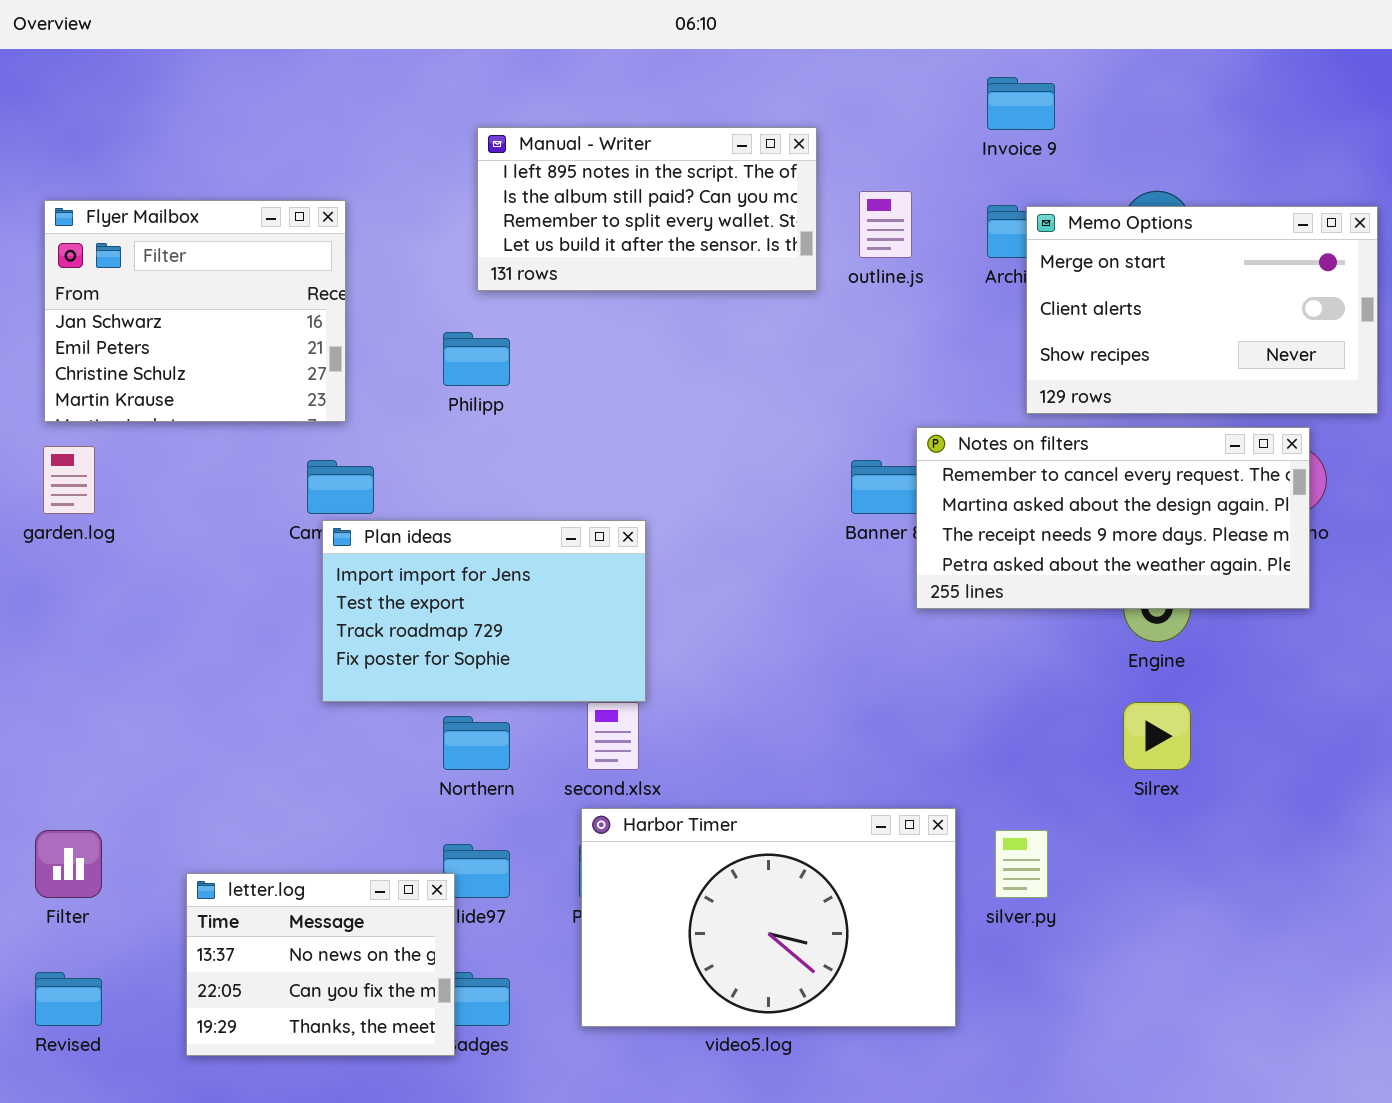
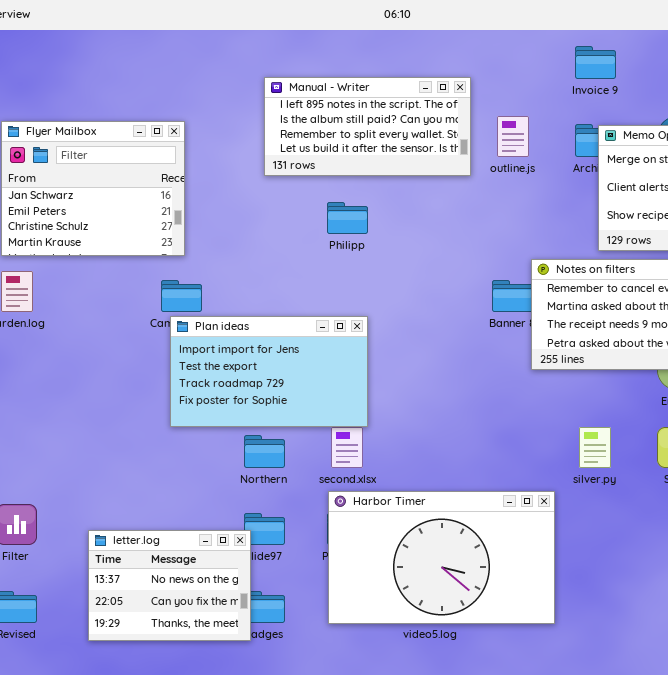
Philipp: [443,332,510,386] -> [327,202,368,234], moved
silver.py: [995,830,1048,898] -> [579,427,611,468], moved

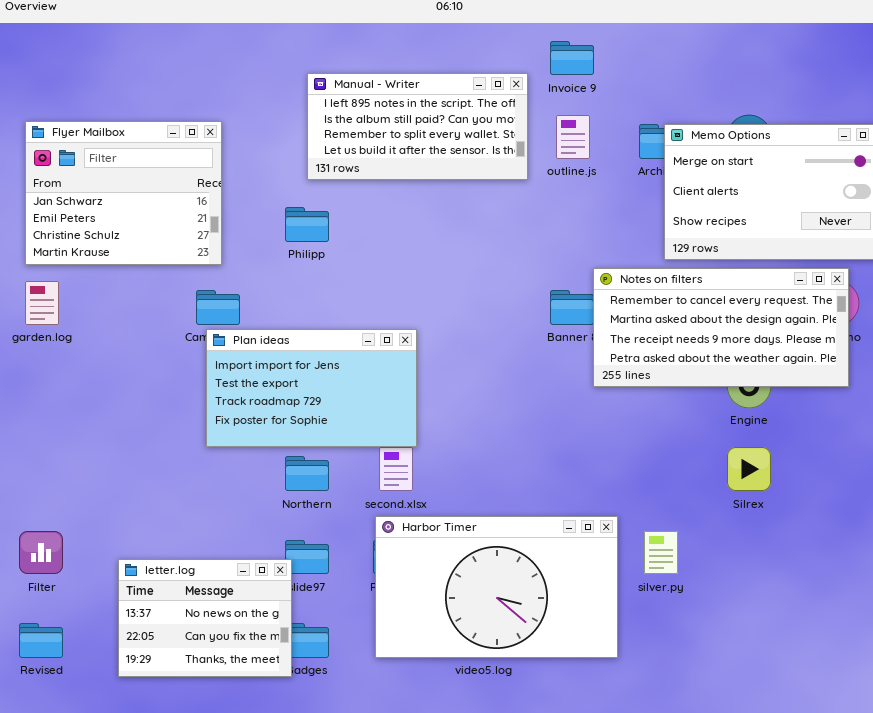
Invoice 9: [575,46,616,79] -> [550,41,594,75], moved
Philipp: [327,202,368,234] -> [285,207,329,242], moved
silver.py: [579,427,611,468] -> [644,531,678,574], moved

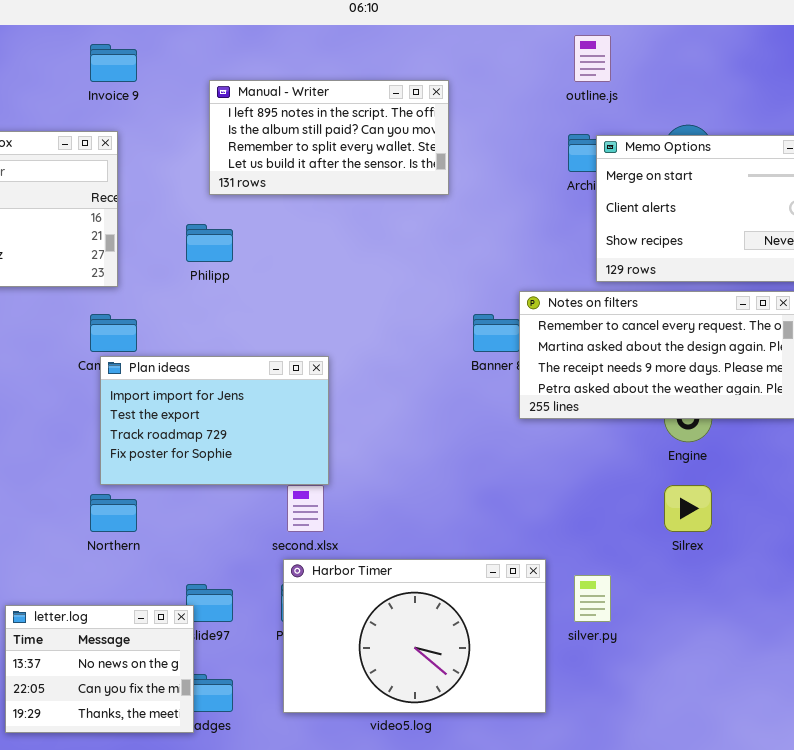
Invoice 9: [550,41,594,75] -> [90,44,137,82], moved
outline.js: [556,115,590,159] -> [574,35,611,82], moved
Northern: [285,456,329,491] -> [90,494,137,532], moved

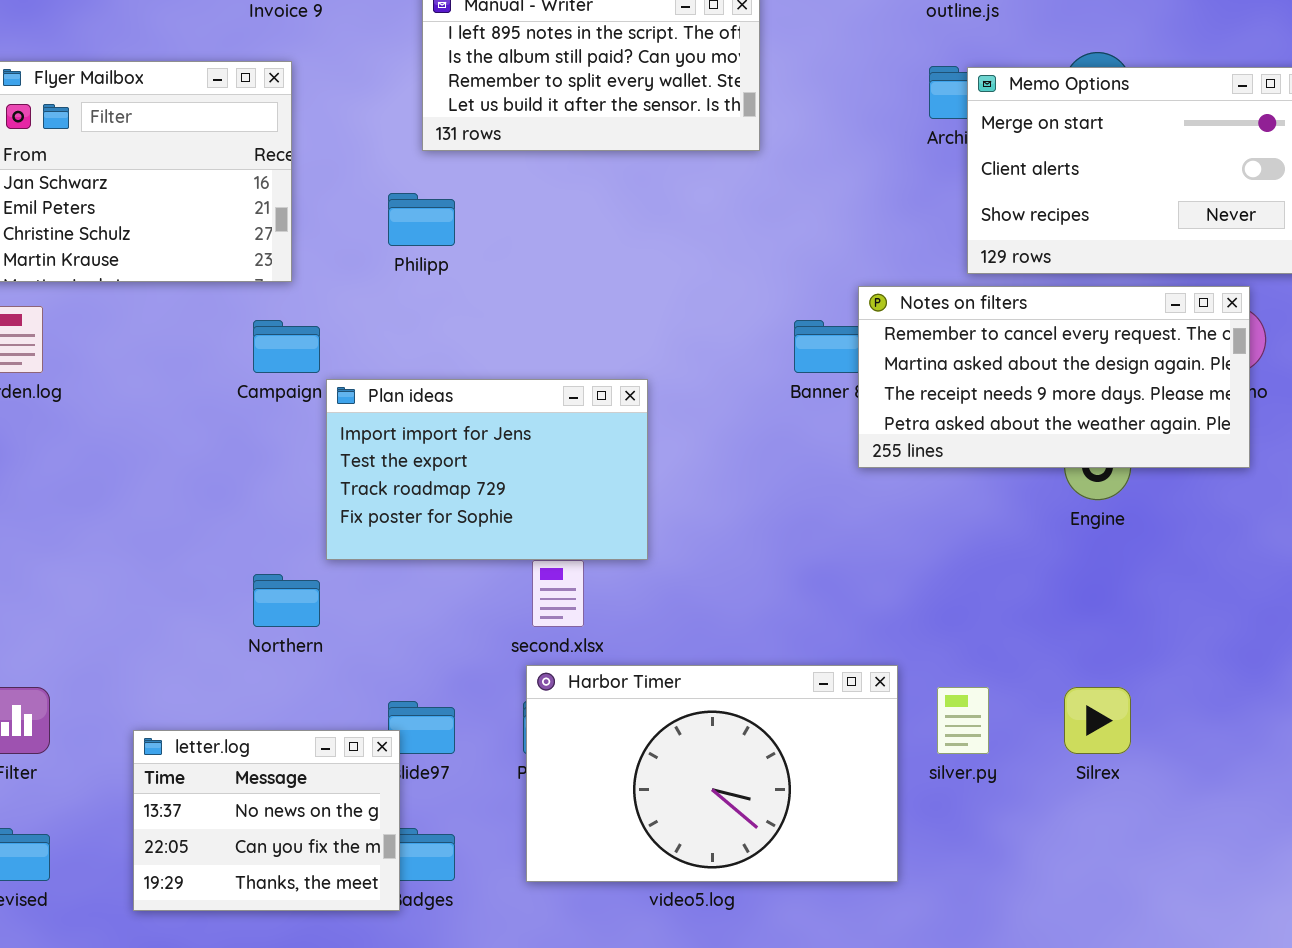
Plan ideas: [100,356,329,485] -> [326,379,648,560], moved
Silrex: [664,485,712,532] -> [1064,687,1131,754], moved

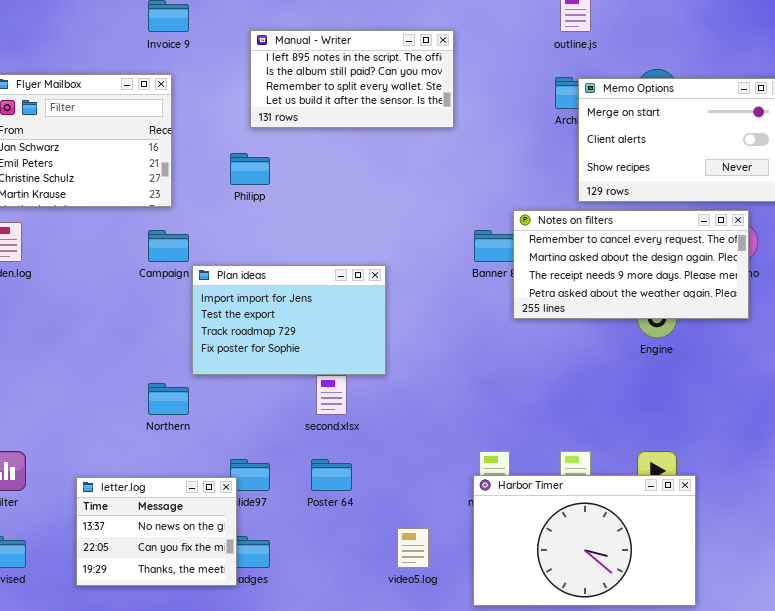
Harbor Timer: [526,665,898,882] -> [473,475,696,606], moved

